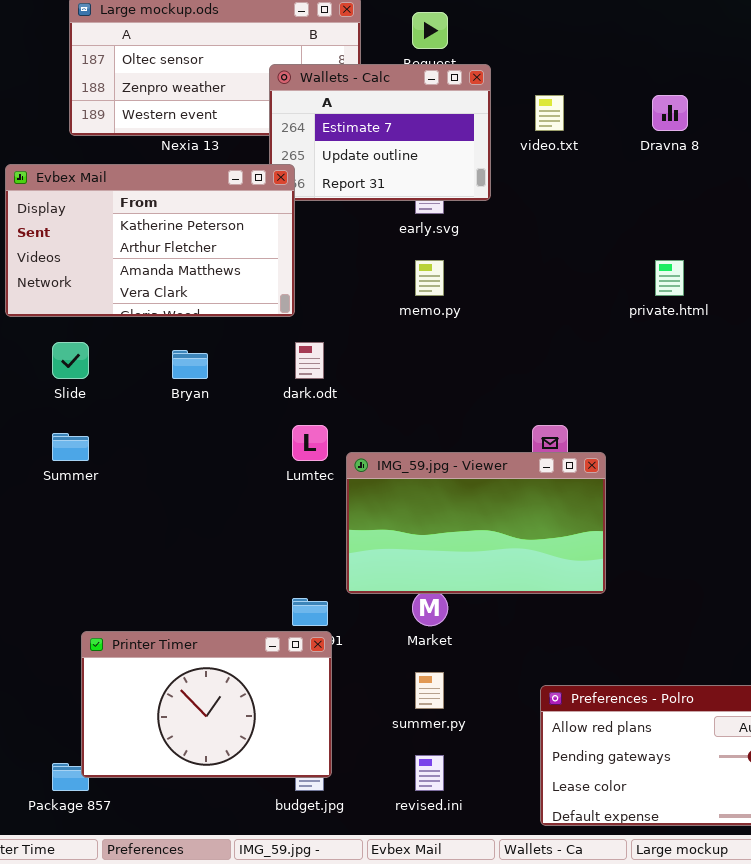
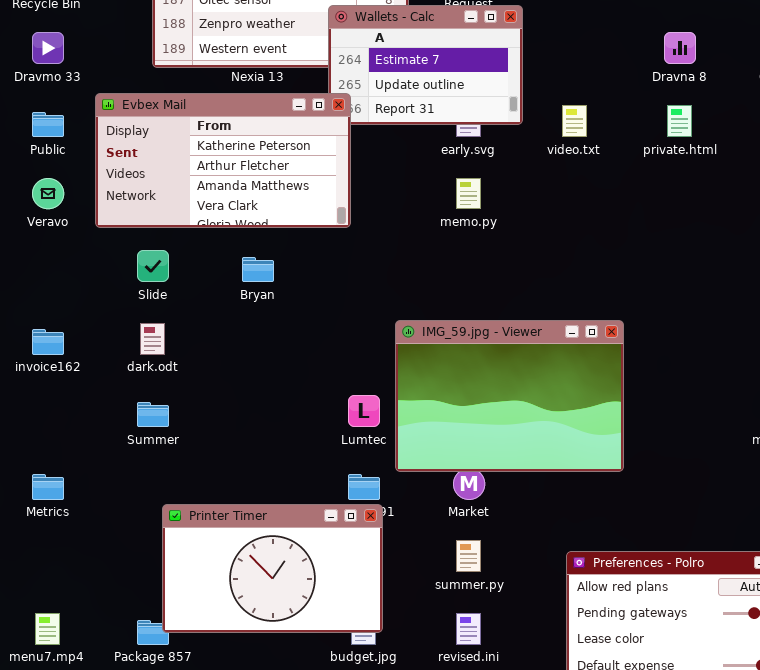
video.txt: [535,95,564,131] -> [562,105,587,137], moved
private.html: [655,260,684,296] -> [667,105,692,137], moved
dark.odt: [295,342,324,379] -> [140,323,165,355], moved
Lumtec: [292,425,328,461] -> [348,395,380,427], moved
Summer: [52,433,89,461] -> [137,402,169,427], moved
IMG_59.jpg - Viewer: [346,452,606,594] -> [395,320,624,472], resized

